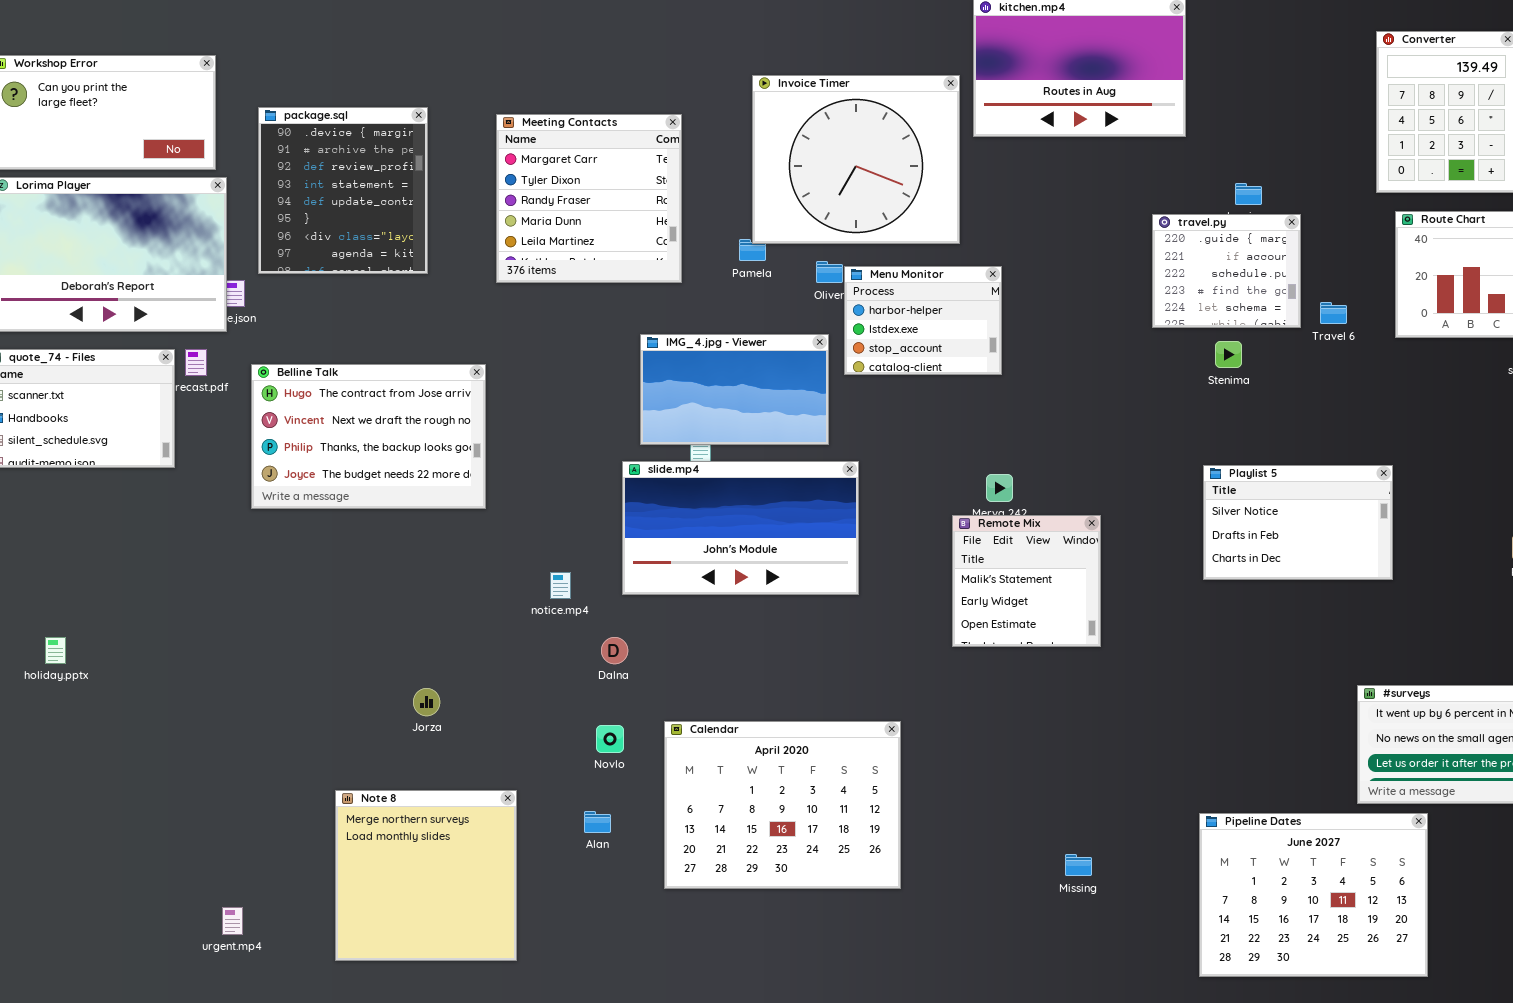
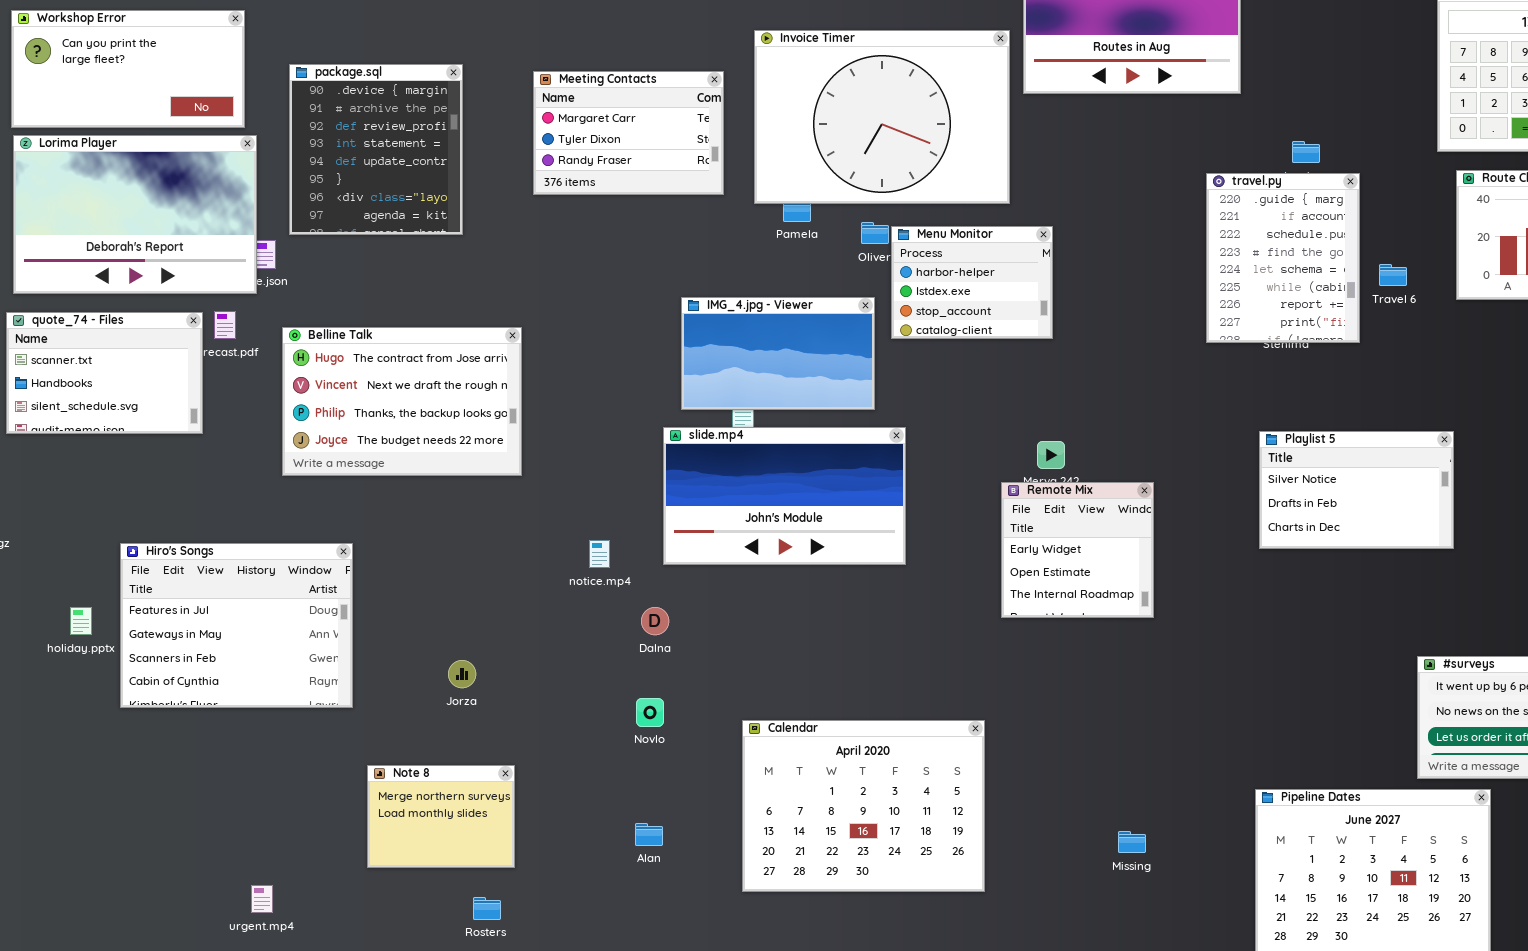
Invoice Timer: [752,75,960,244] -> [754,30,1010,204], resized
Meeting Contacts: [496,114,682,283] -> [533,71,724,195], resized
travel.py: [1152,214,1301,328] -> [1206,173,1360,343], resized
Remote Mix: [952,515,1101,647] -> [1001,482,1154,618], scrolled down 1 row
Hiro's Songs: none -> [120,543,353,708], opened
Calendar: [664,721,901,889] -> [742,720,985,892], moved
Note 8: [335,790,517,961] -> [367,765,515,868], resized
Alan: [584,811,611,833] -> [635,823,663,846], moved

